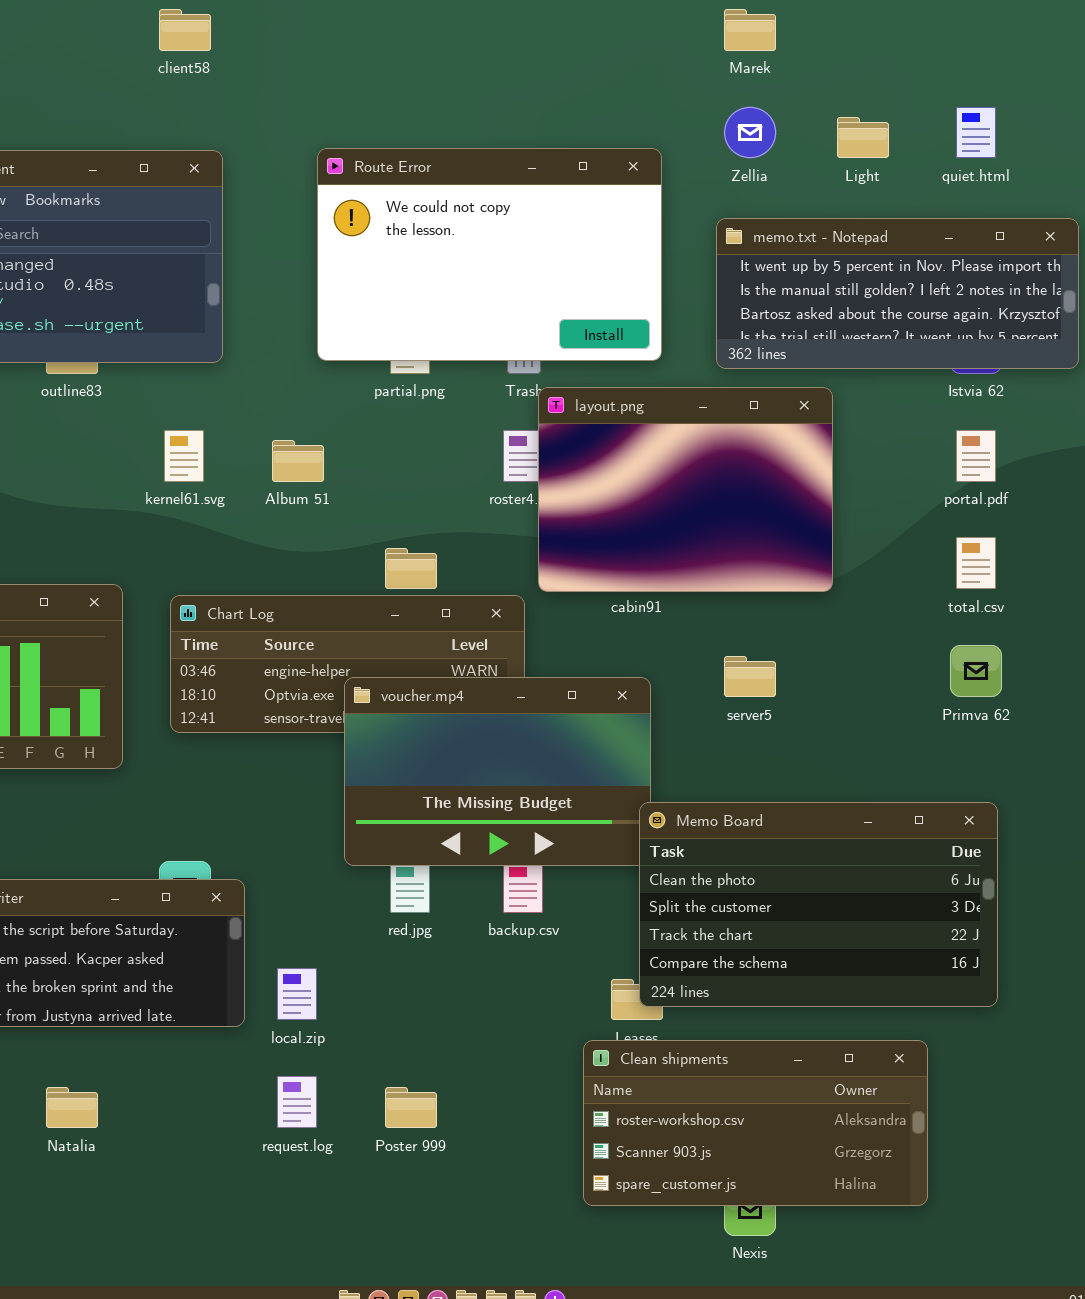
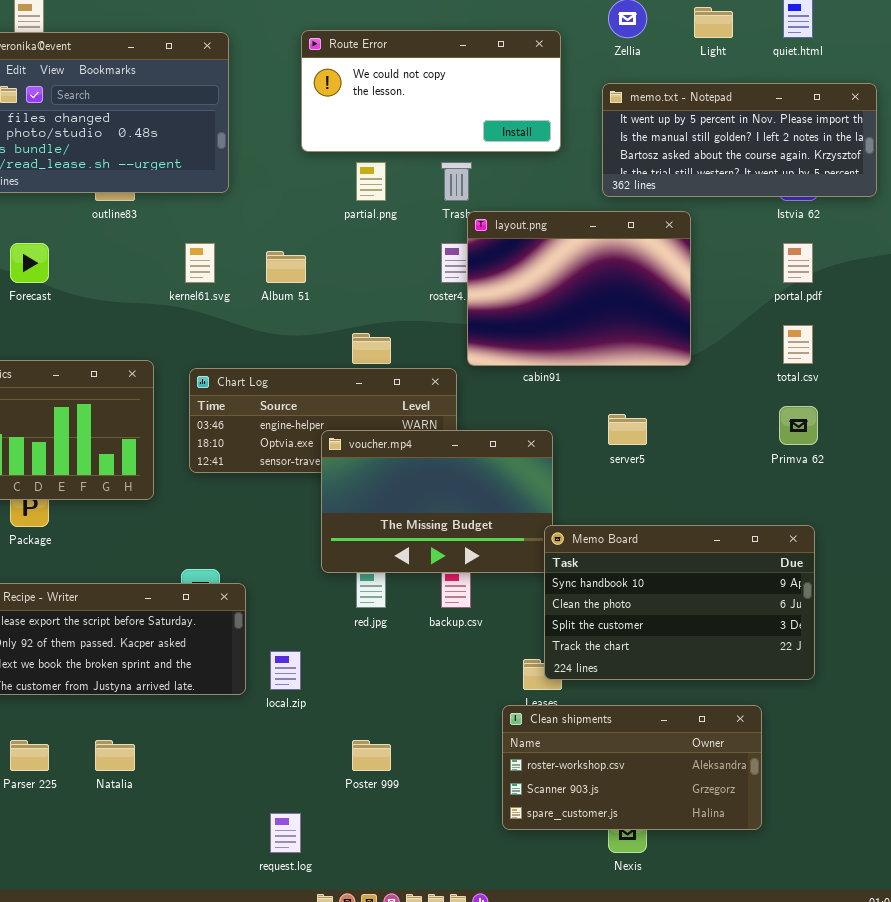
Route Error: [317,148,662,361] -> [301,30,561,152], resized
Memo Board: [639,802,998,1007] -> [544,525,815,680], scrolled up 1 row
request.log: [277,1076,317,1128] -> [270,813,301,853], moved

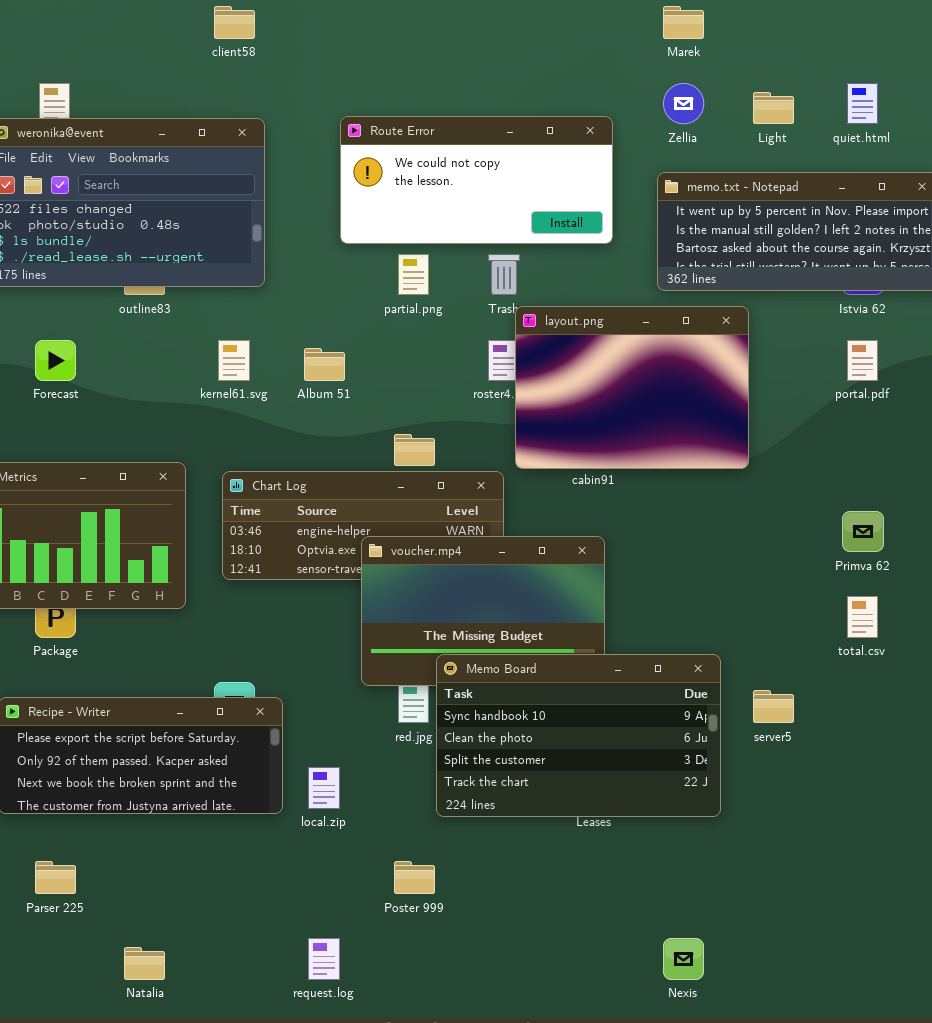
total.csv: [783,325,813,364] -> [847,596,878,638], moved
server5: [608,414,647,445] -> [753,690,794,723], moved
Memo Board: [544,525,815,680] -> [436,654,721,817], moved
Clean shipments: [502,705,762,830] -> none, closed
Natalia: [95,740,135,771] -> [124,947,165,980], moved

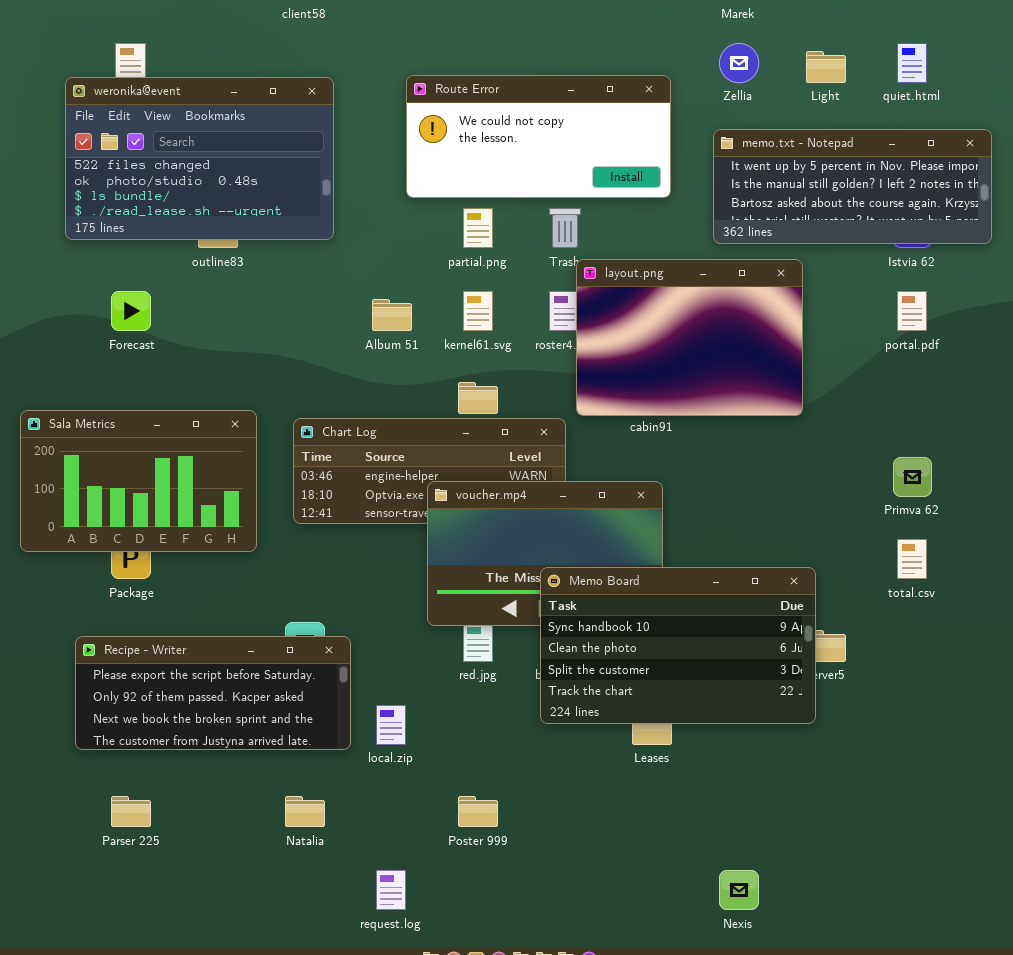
kernel61.svg: [218,340,250,381] -> [463,291,493,331], moved
Memo Board: [436,654,721,817] -> [540,567,816,724], moved
Natalia: [124,947,165,980] -> [285,796,325,827], moved

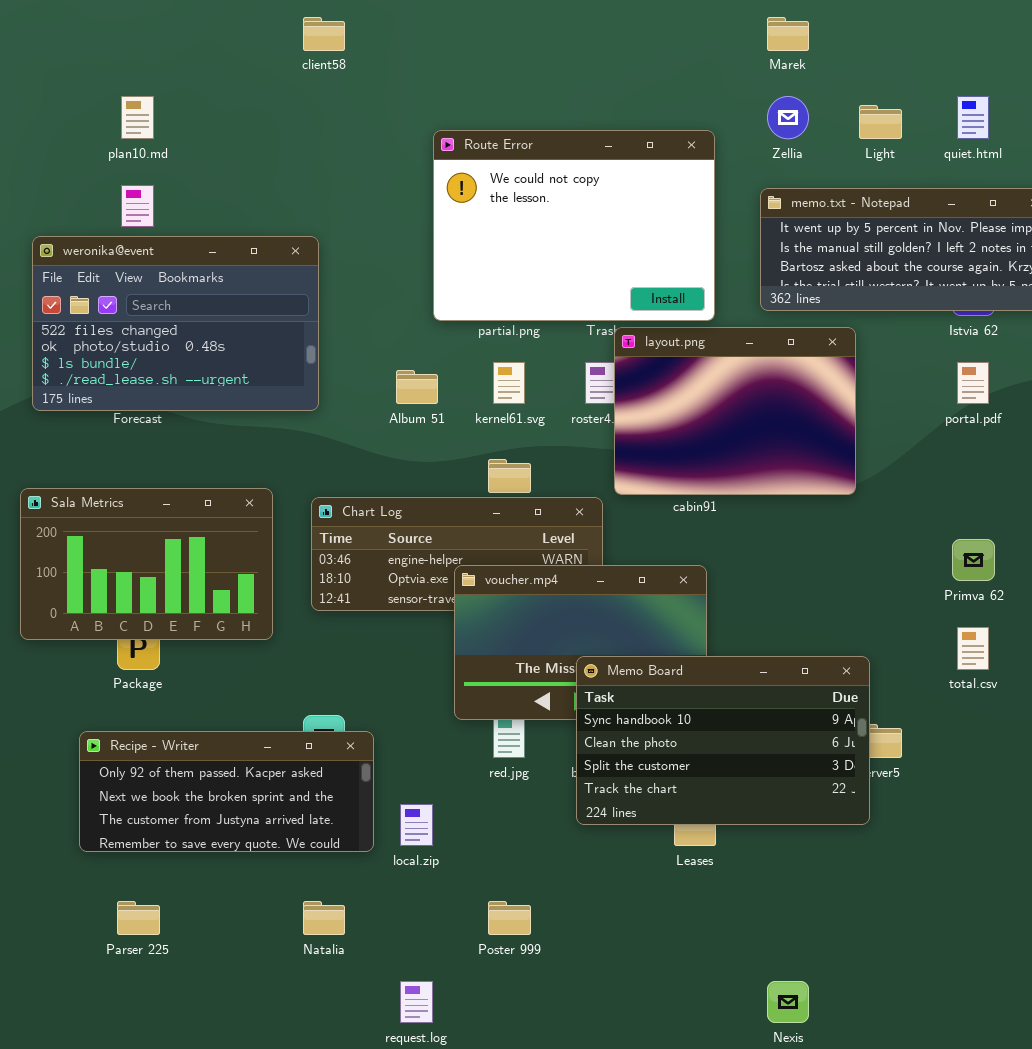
Route Error: [406,75,671,198] -> [433,130,715,321], resized
weronika@event: [65,77,334,240] -> [32,236,319,411], moved
Recipe - Writer: [75,636,351,750] -> [79,731,374,852], scrolled down 1 row

